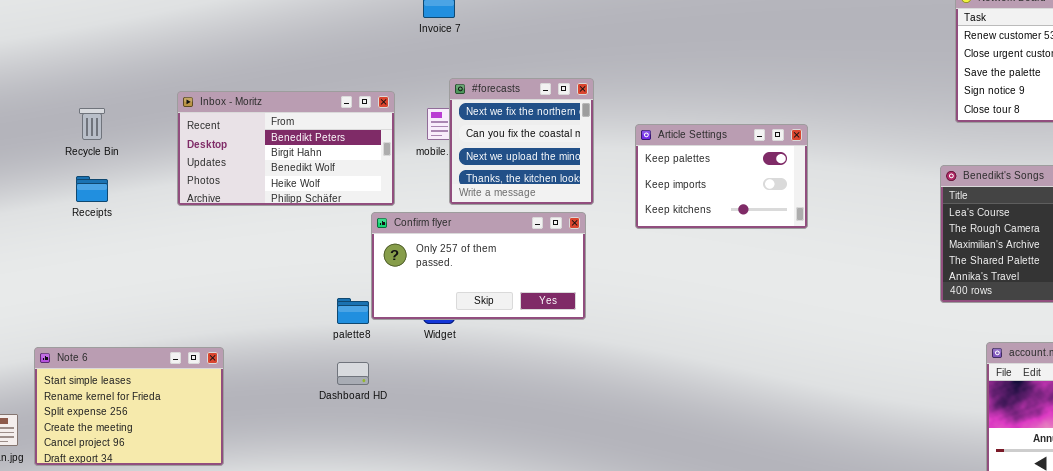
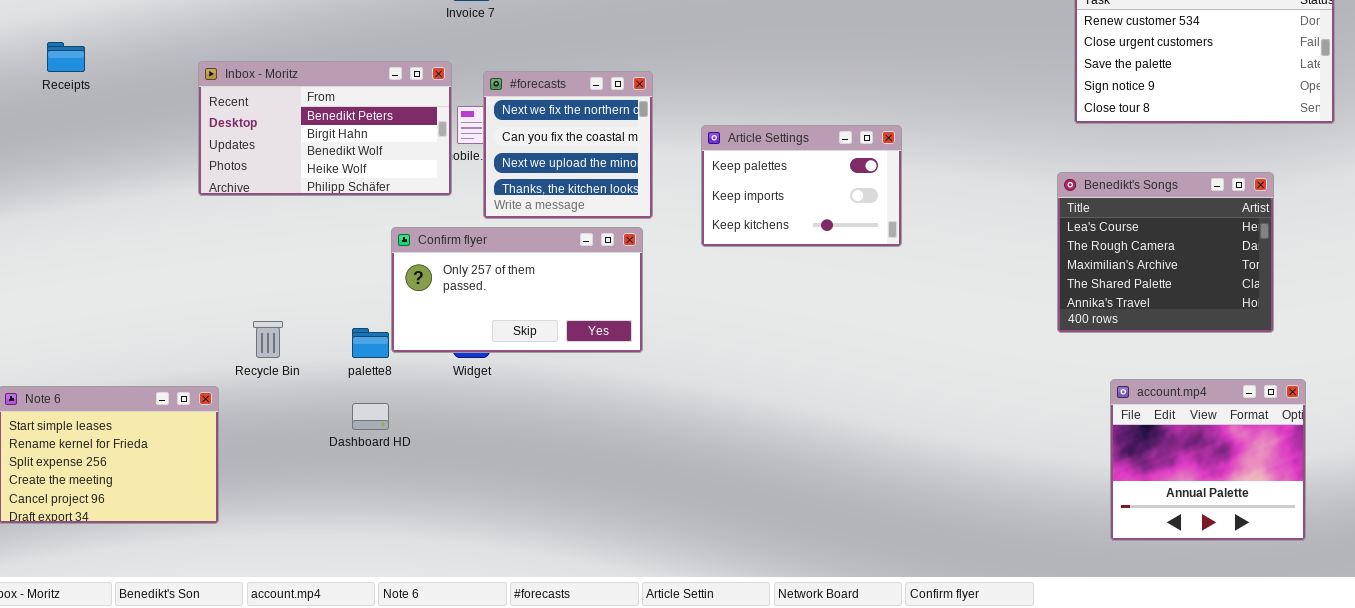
Inbox - Moritz: [177,91,395,206] -> [198,61,452,196], moved
Recycle Bin: [79,108,105,140] -> [253,321,283,358], moved
Receipts: [76,176,108,202] -> [47,42,85,72], moved

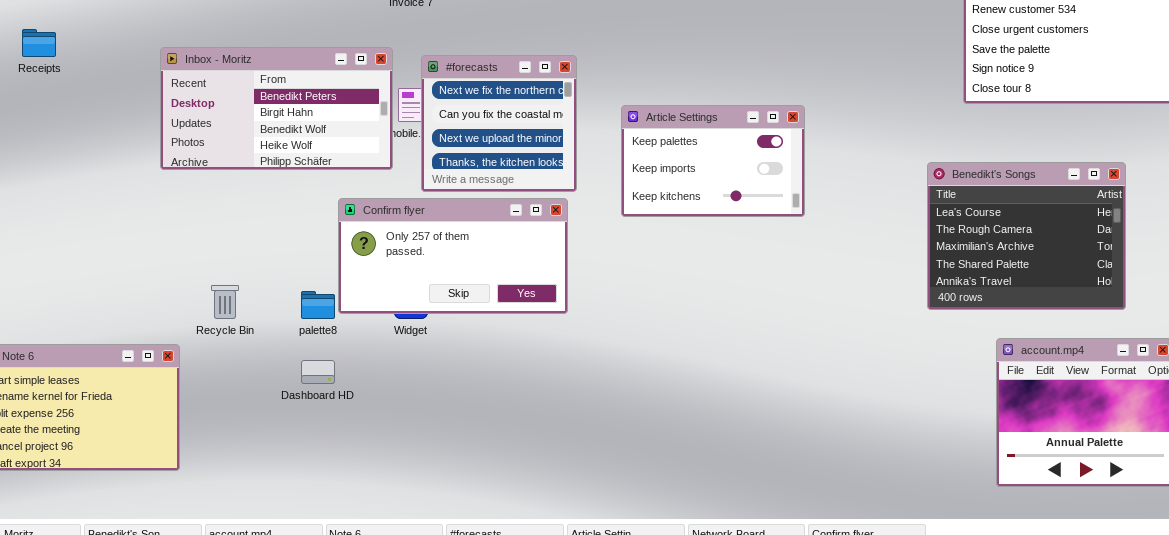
Benedikt's Songs: [1057,172,1274,333] -> [927,162,1126,310], moved

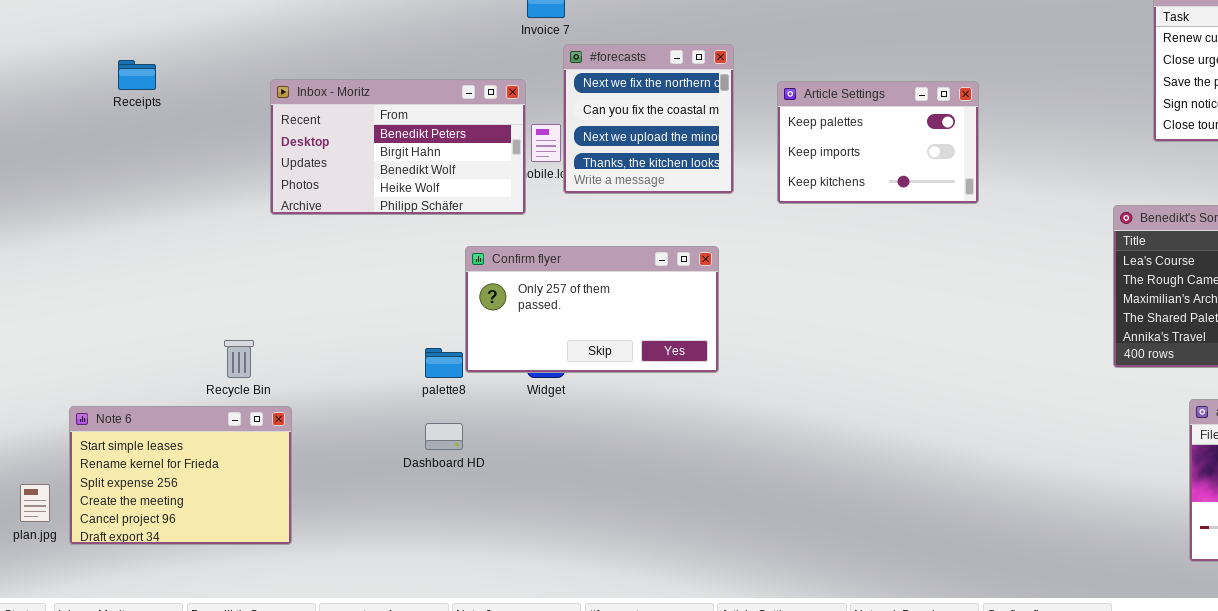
#forecasts: [421,55,577,192] -> [563,44,734,194], moved
Article Settings: [621,105,805,217] -> [777,81,979,204], moved
Recycle Bin: [211,285,239,319] -> [224,340,254,378], moved

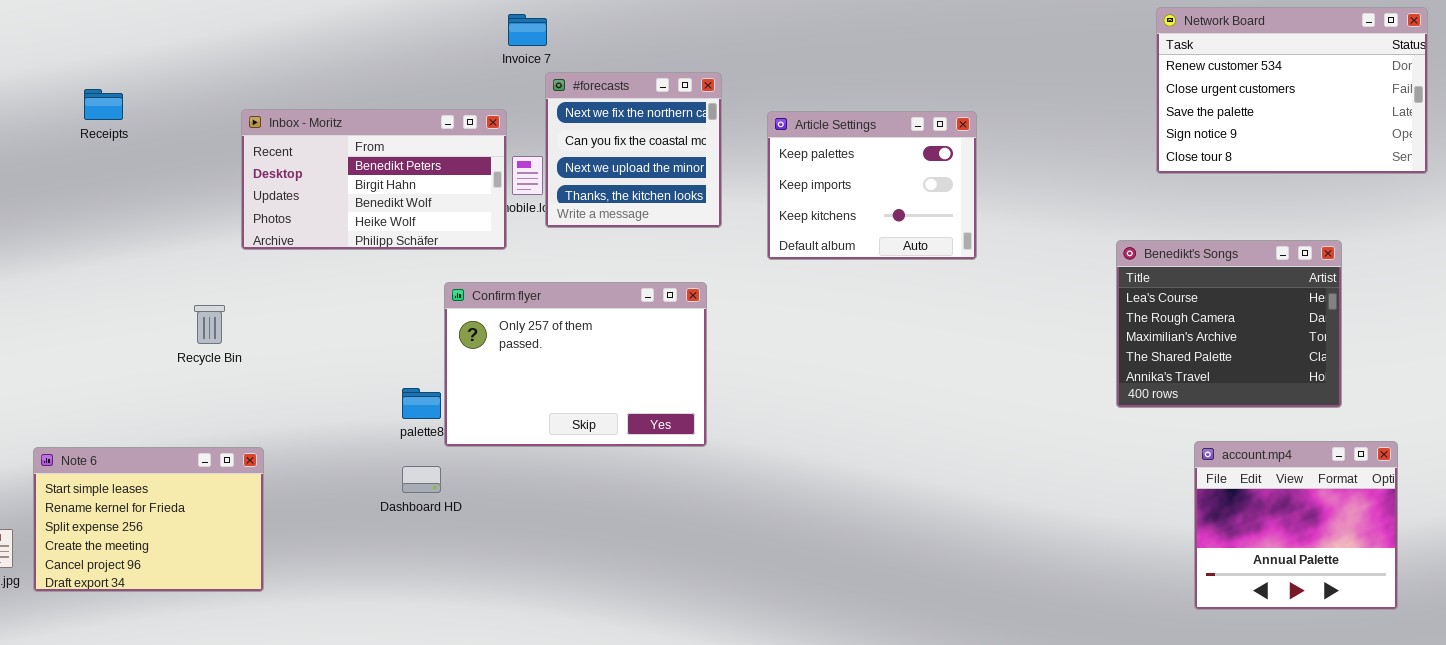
Article Settings: [777,81,979,204] -> [767,111,977,260], resized
Confirm flyer: [465,246,719,373] -> [444,282,707,447], resized
Recycle Bin: [224,340,254,378] -> [194,305,225,344], moved

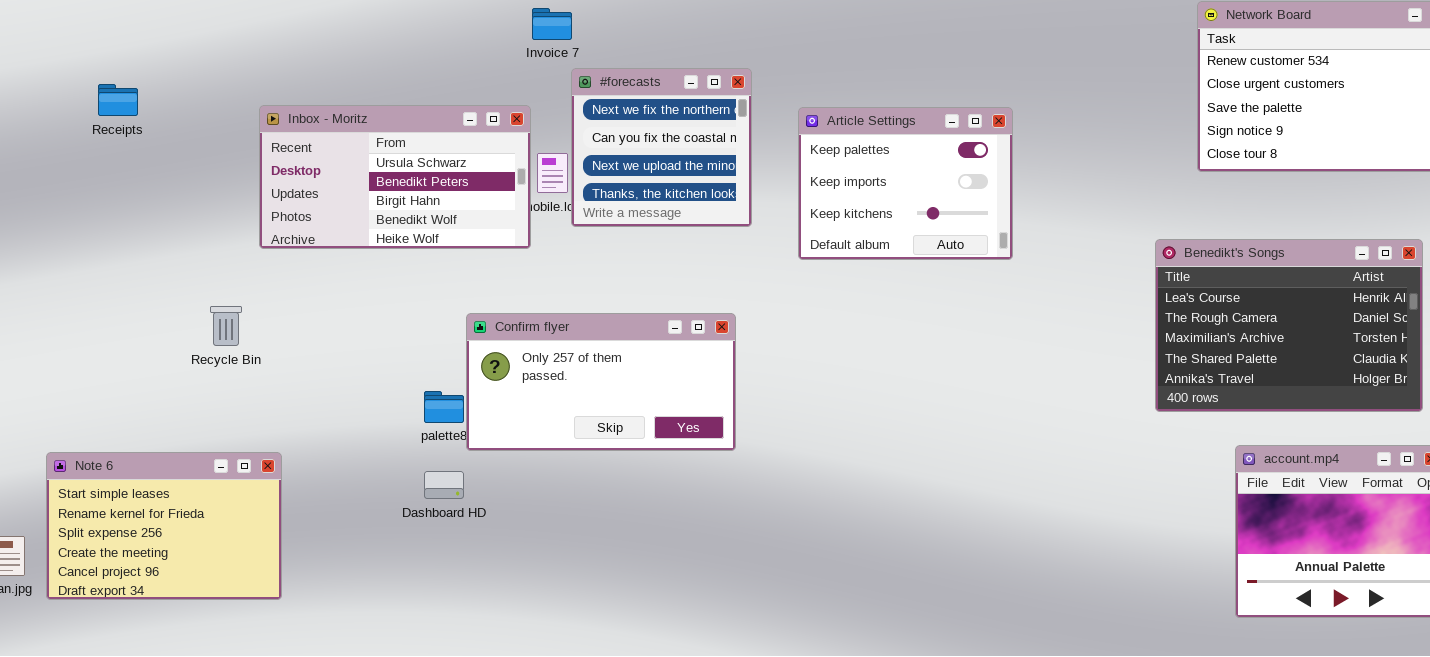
Inbox - Moritz: [241,109,507,250] -> [259,105,531,249], scrolled up 1 row
Benedikt's Songs: [1116,240,1342,408] -> [1155,239,1423,412], resized
Confirm flyer: [444,282,707,447] -> [466,313,736,451], resized

